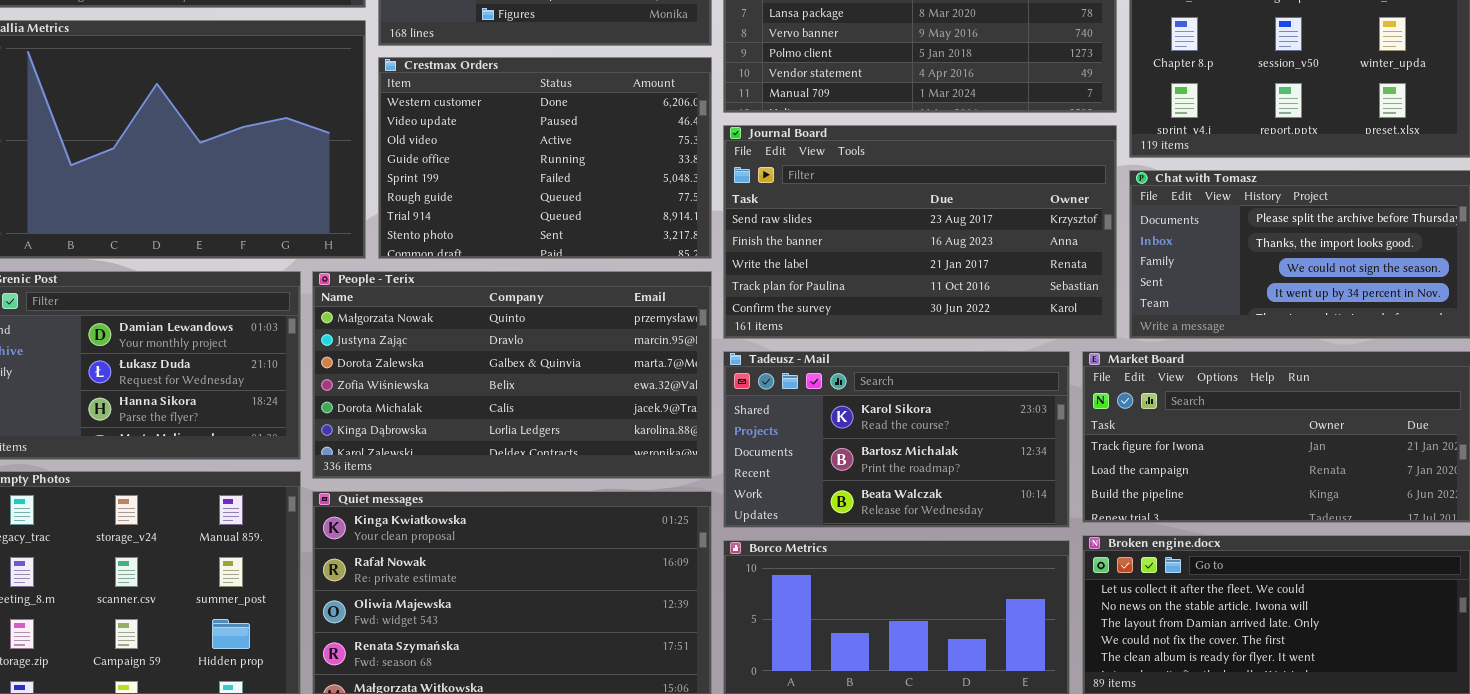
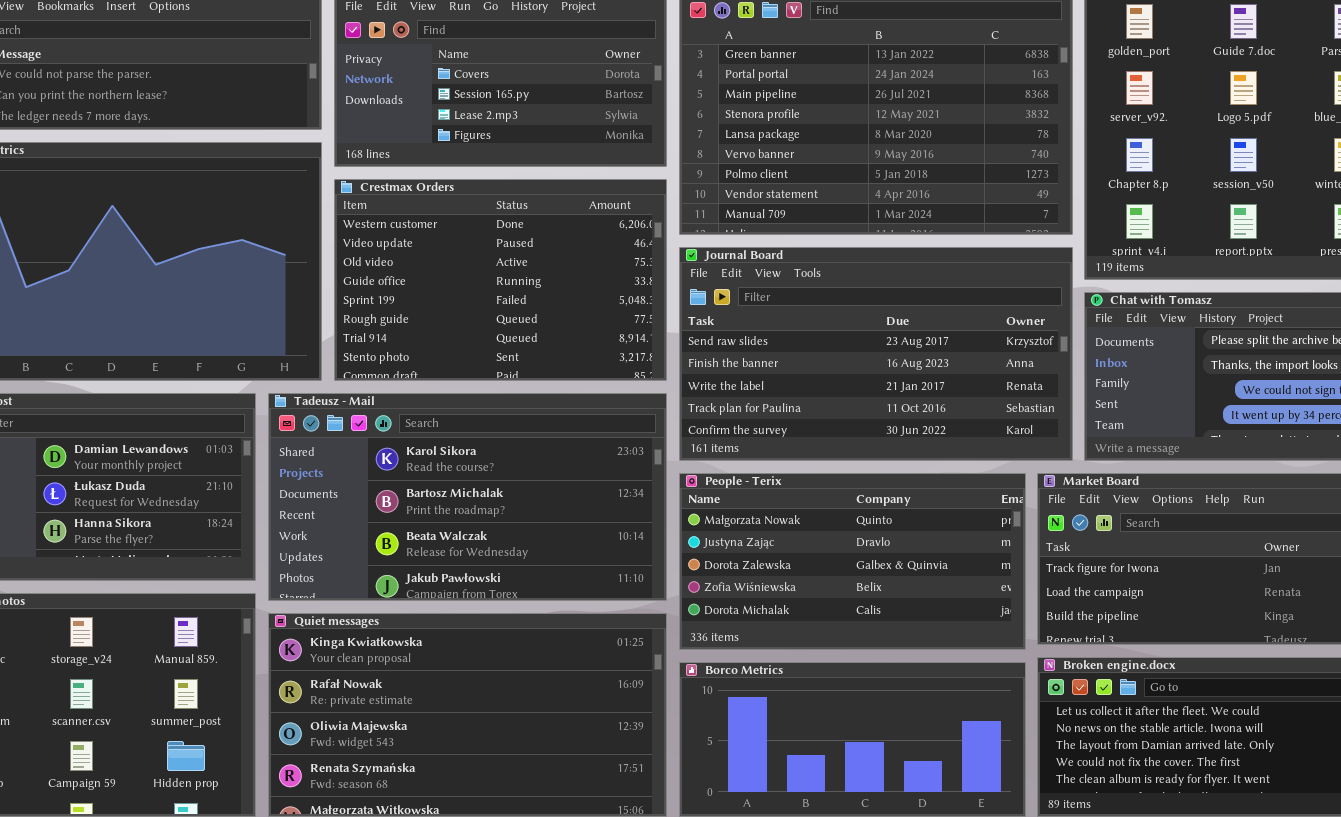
People - Terix: [312,271,712,479] -> [679,473,1026,650], moved, resized
Tadeusz - Mail: [723,351,1070,528] -> [268,393,667,601], moved, resized

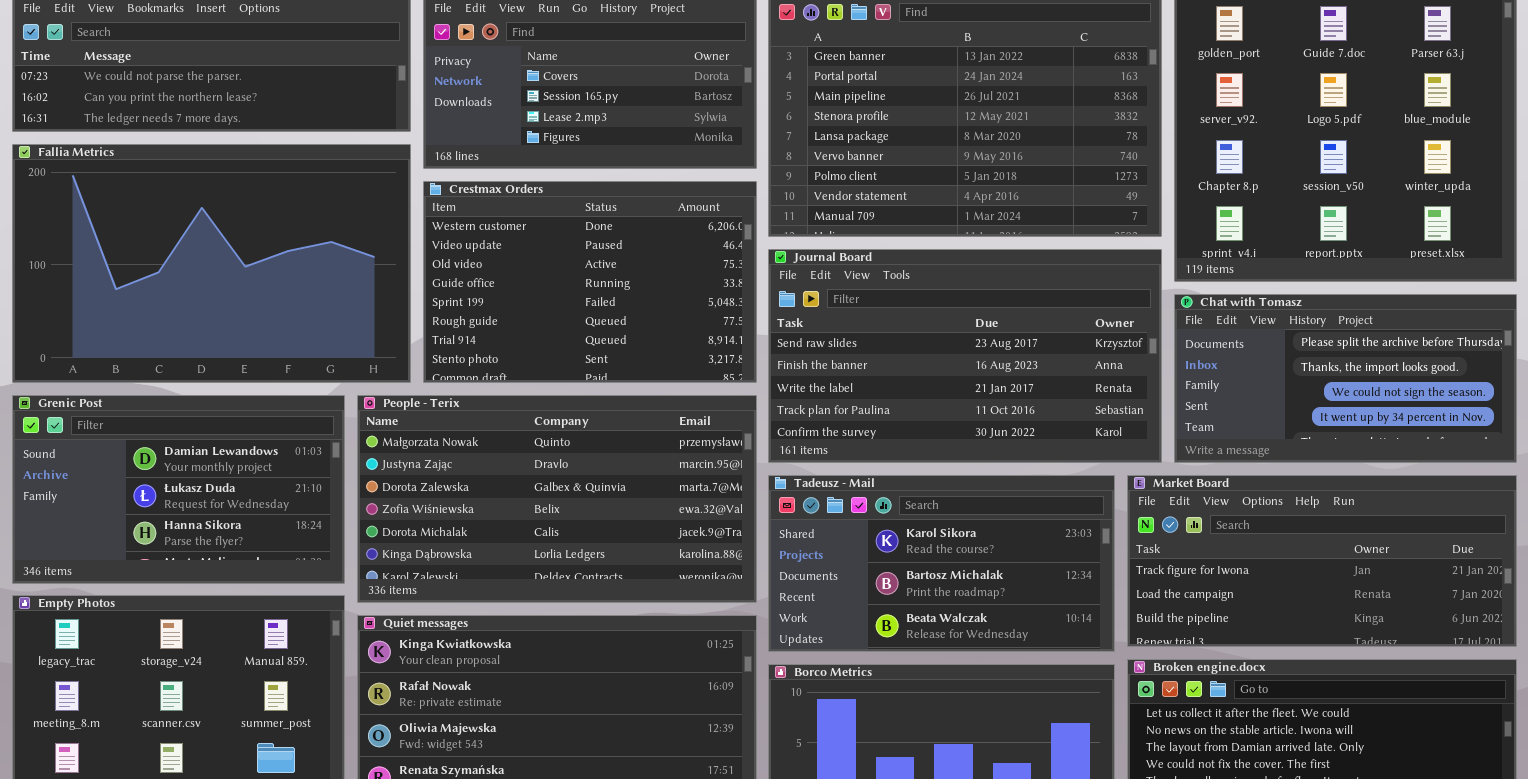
Tadeusz - Mail: [268,393,667,601] -> [768,475,1115,652], moved, resized
People - Terix: [679,473,1026,650] -> [357,395,757,603], moved, resized

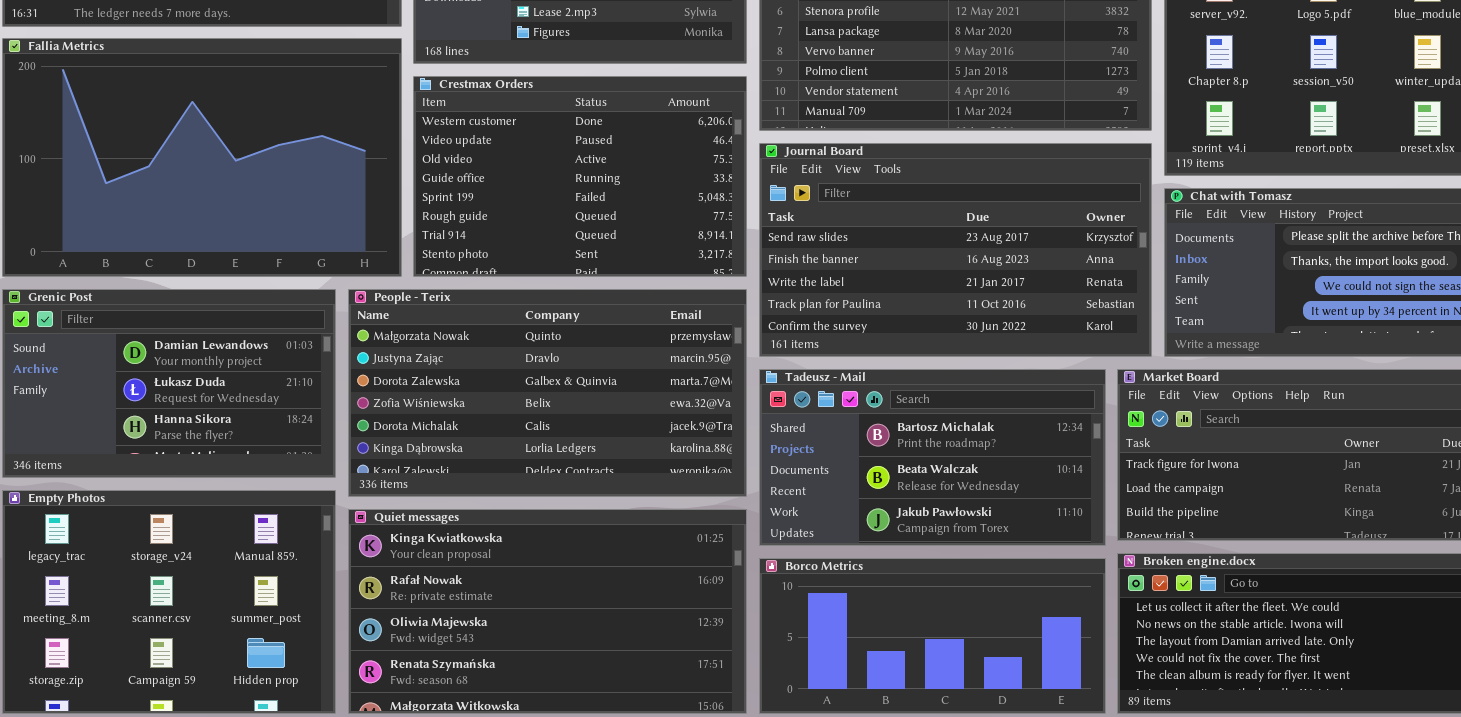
Tadeusz - Mail: [768,475,1115,652] -> [759,369,1106,546], scrolled down 1 row

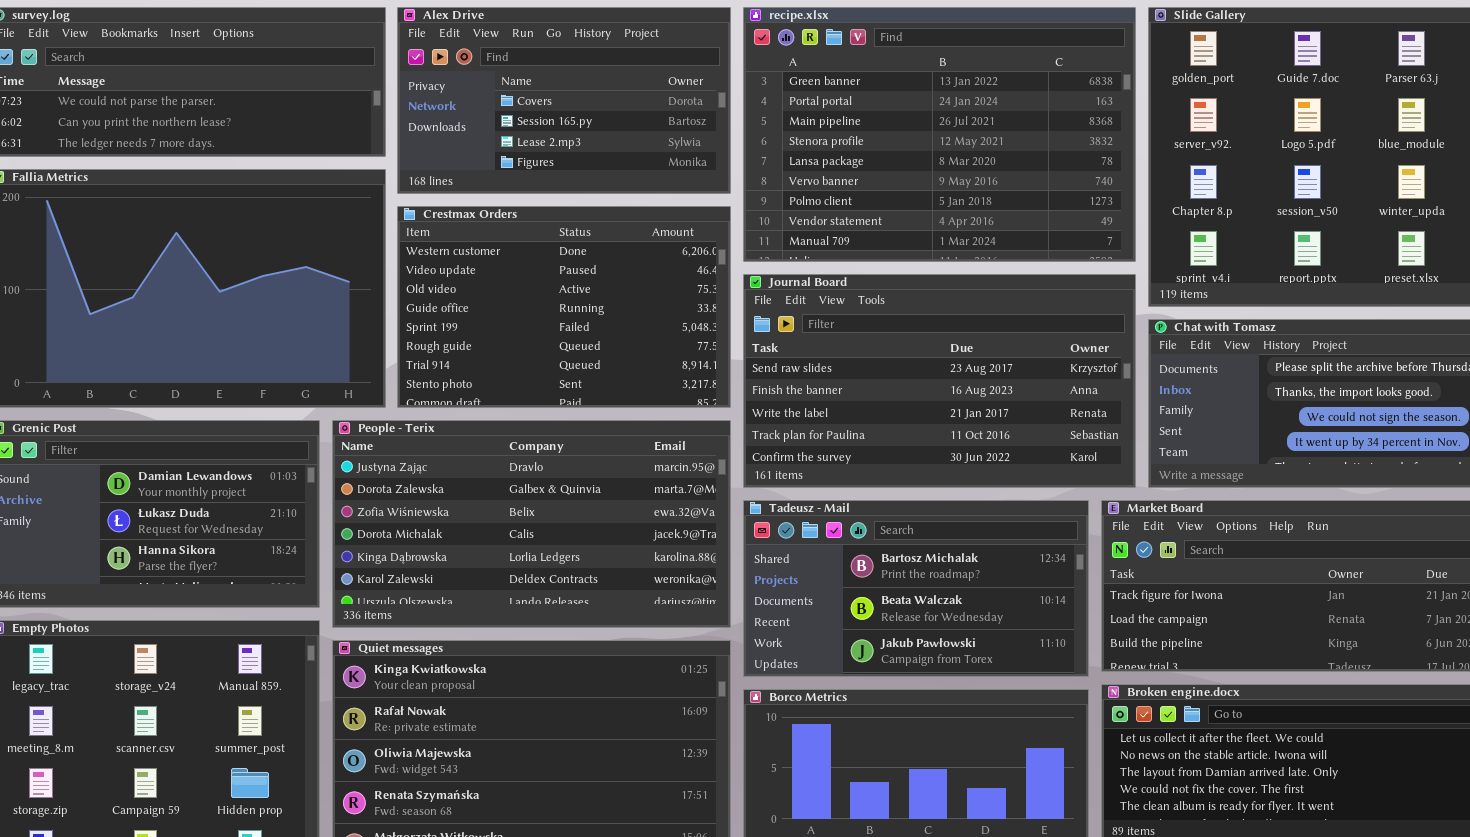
People - Terix: [348,289,747,497] -> [332,420,731,628], scrolled down 1 row

